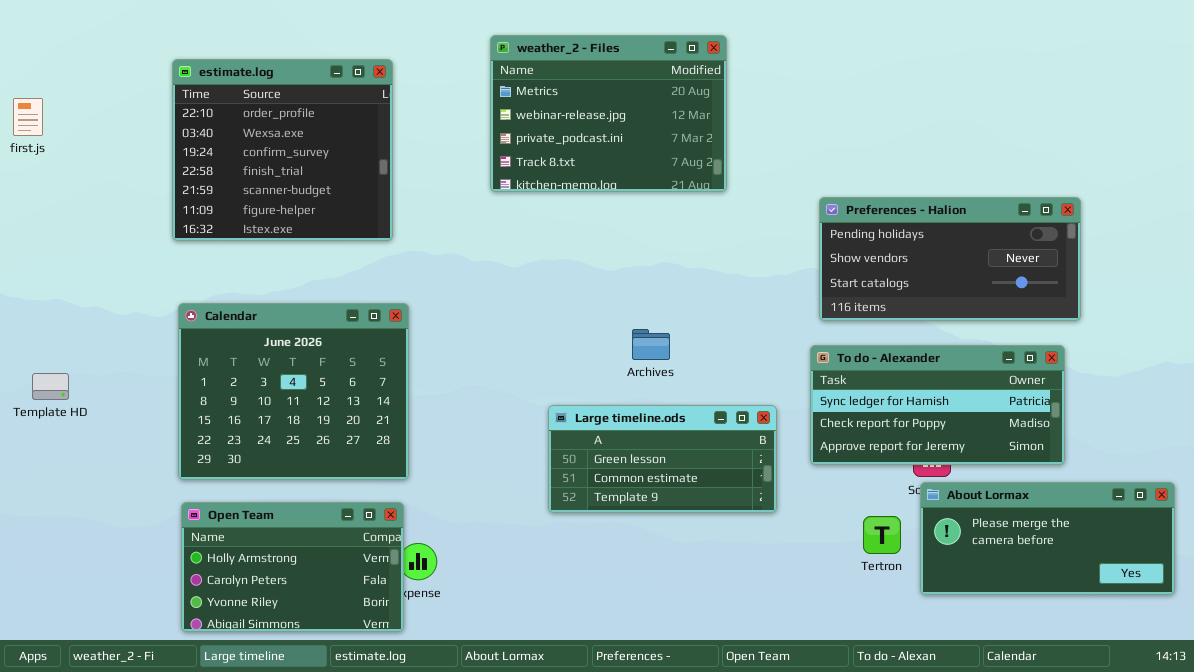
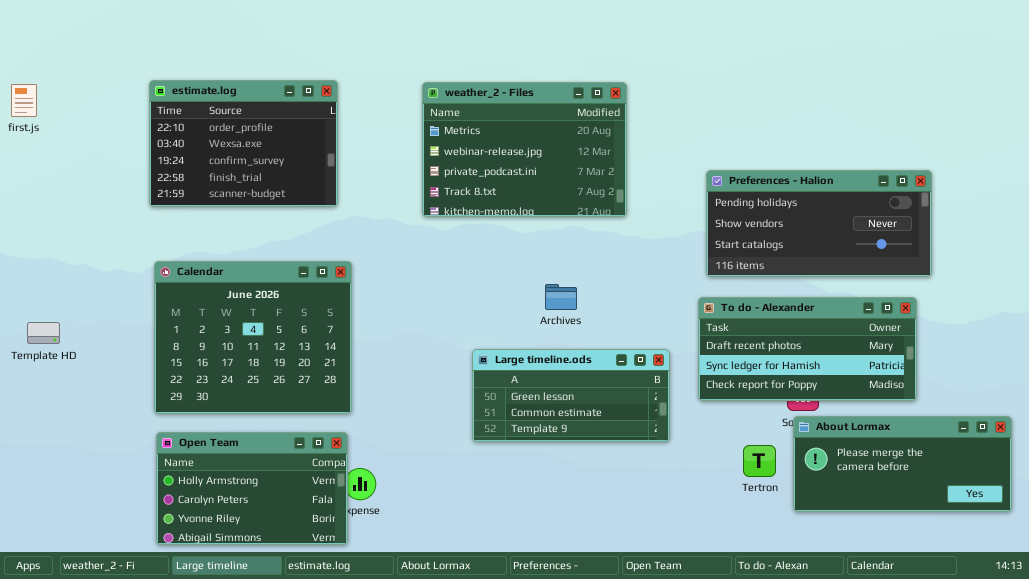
weather_2 - Files: [490,35,727,192] -> [422,82,627,217], moved
estimate.log: [172,59,393,241] -> [149,80,338,207], resized
To do - Alexander: [810,345,1065,465] -> [698,297,917,401], scrolled up 1 row

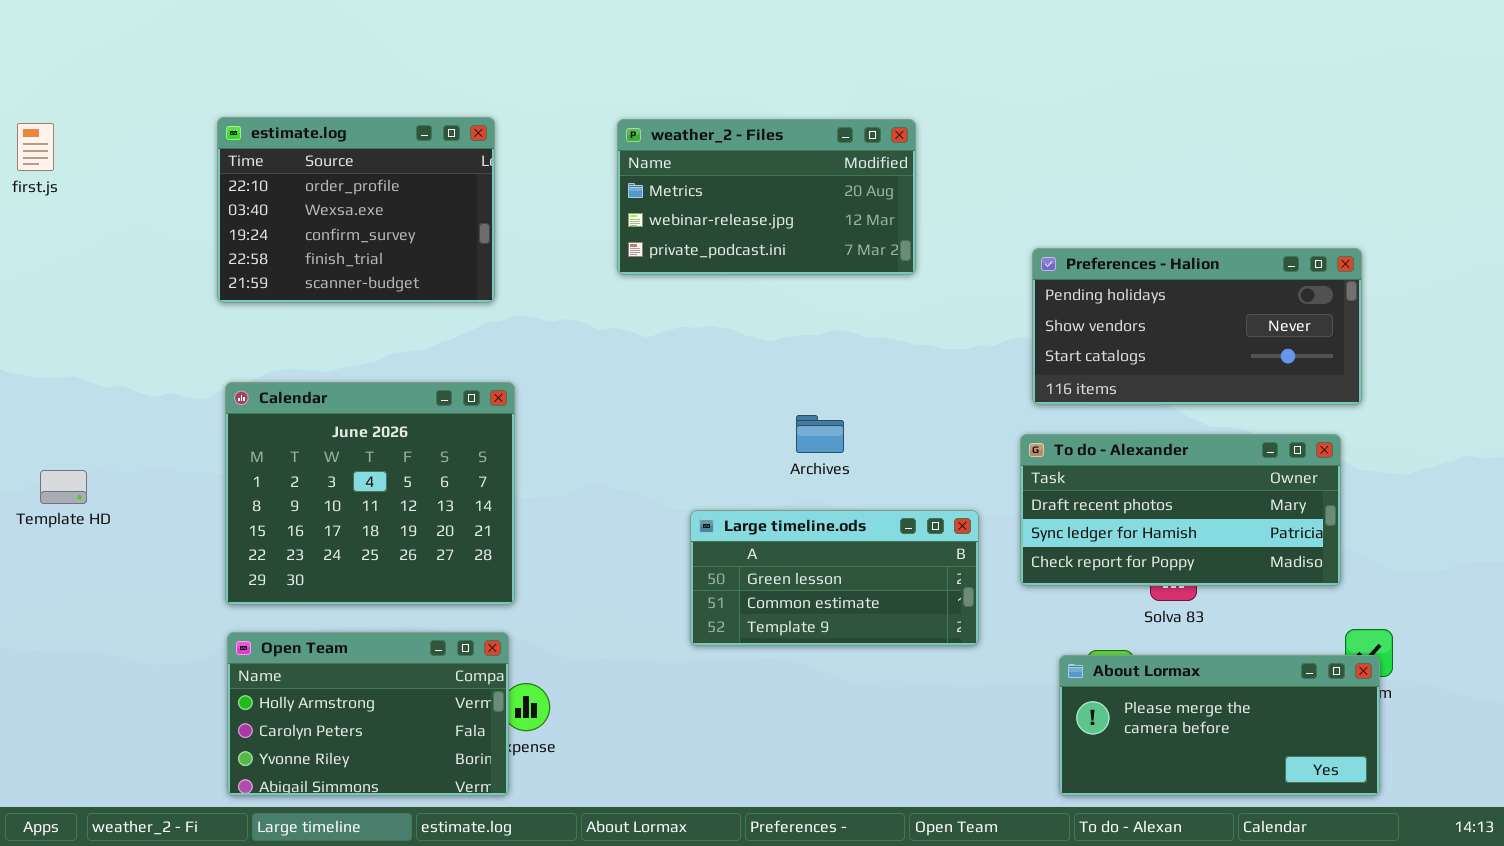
weather_2 - Files: [422,82,627,217] -> [617,119,916,275], resized
About Lormax: [793,416,1012,512] -> [1059,655,1380,796], moved

